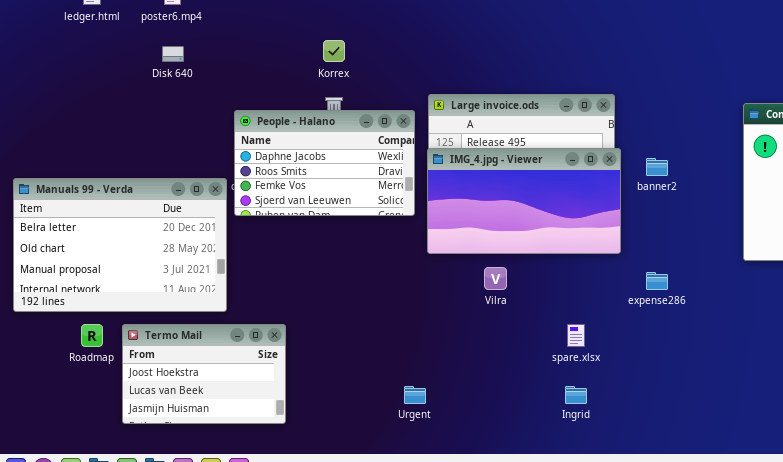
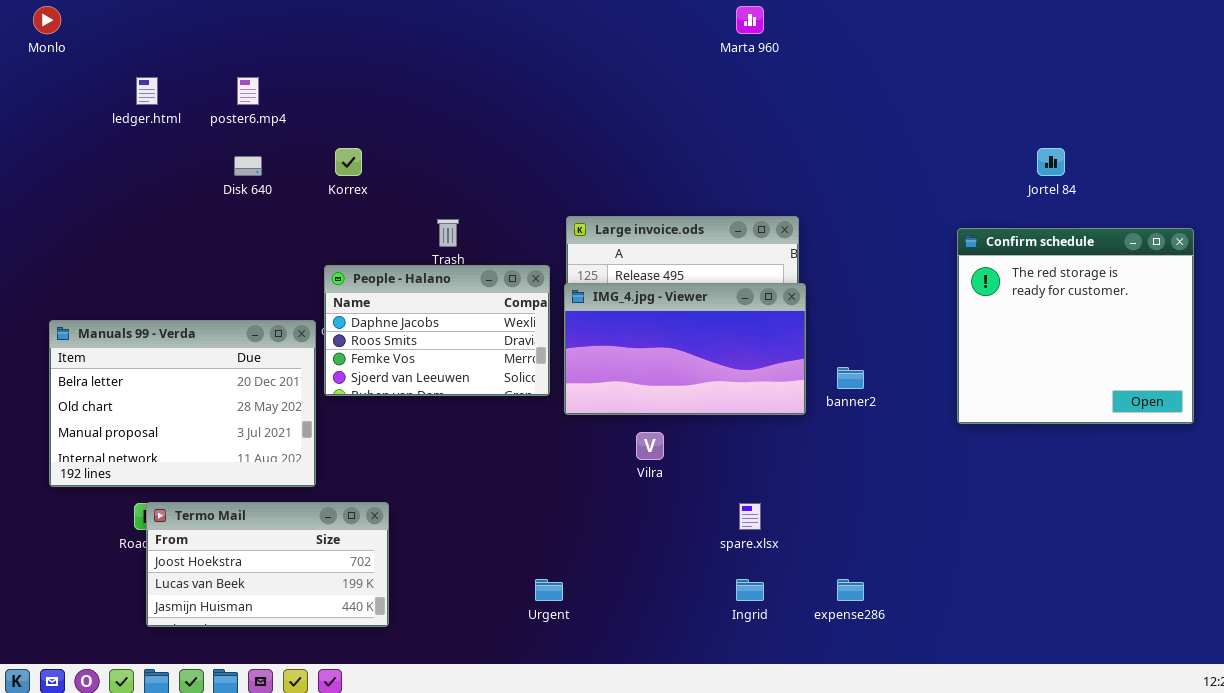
Korrex: [323,40,345,62] -> [335,148,362,176], moved
People - Halano: [234,110,415,216] -> [324,265,550,396], moved
banner2: [646,158,668,176] -> [837,367,864,389], moved
expense286: [646,272,668,290] -> [837,579,864,601], moved
Termo Mail: [122,324,286,424] -> [146,502,389,627], resized

